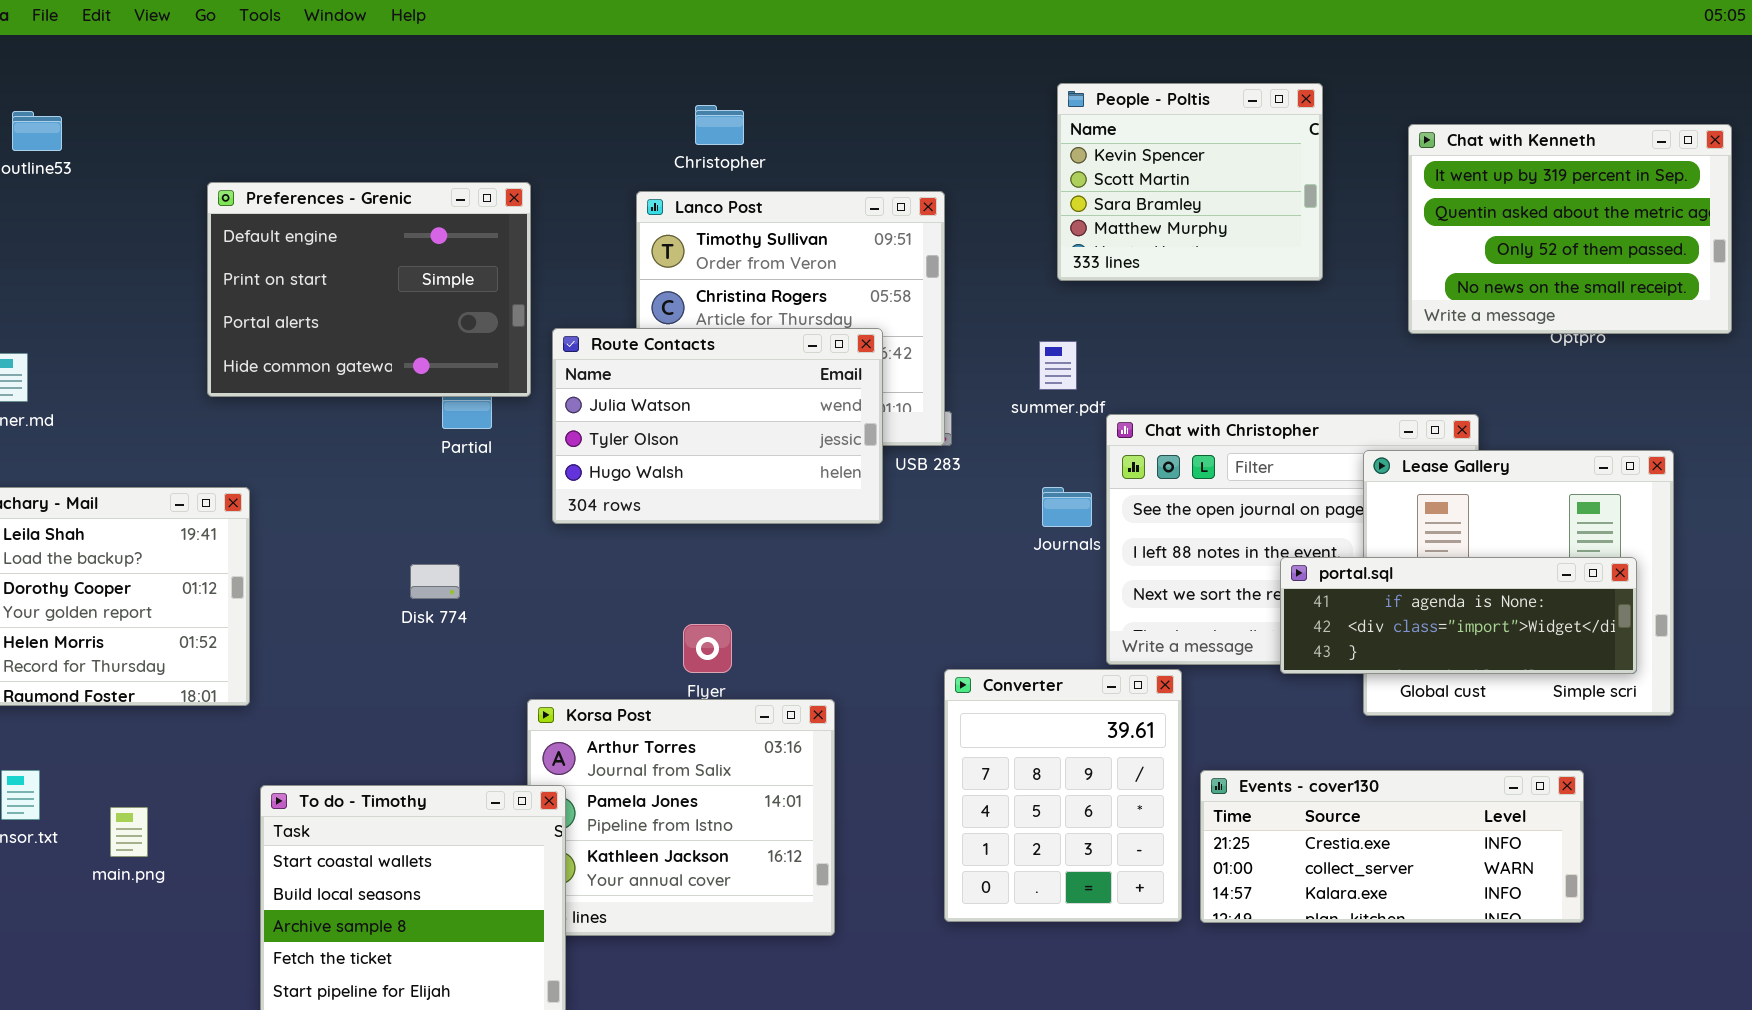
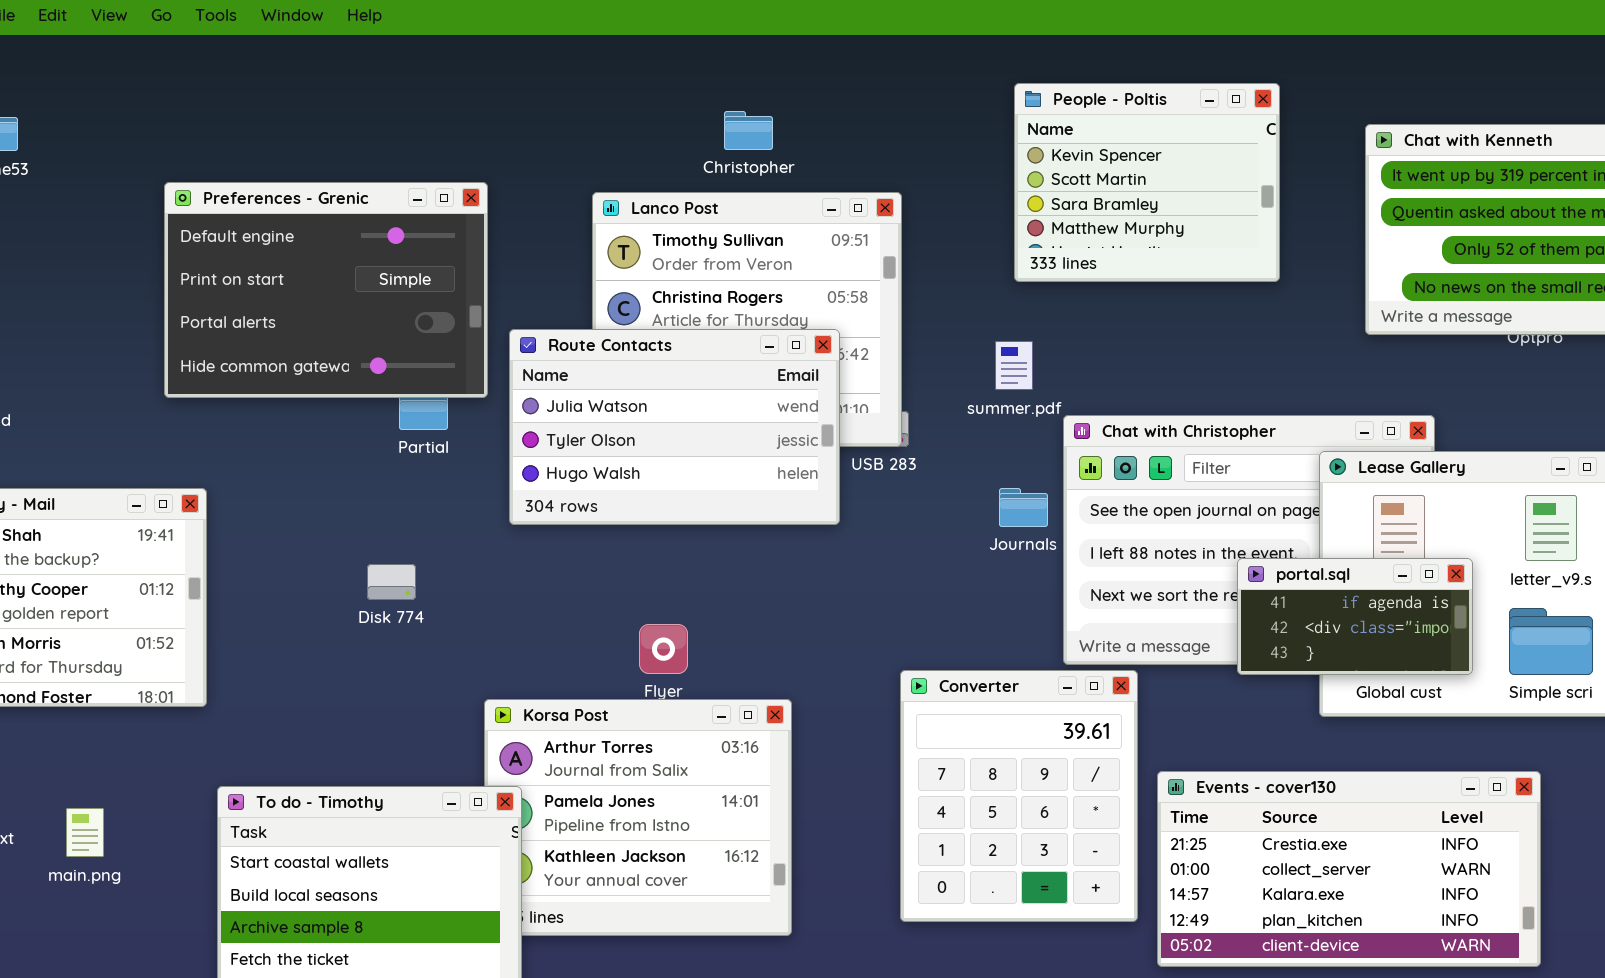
Christopher: [695,105,744,145] -> [724,111,773,150], moved
portal.sql: [1280,557,1637,674] -> [1237,558,1473,675], resized
Events - cover130: [1200,770,1584,923] -> [1157,771,1541,967], resized

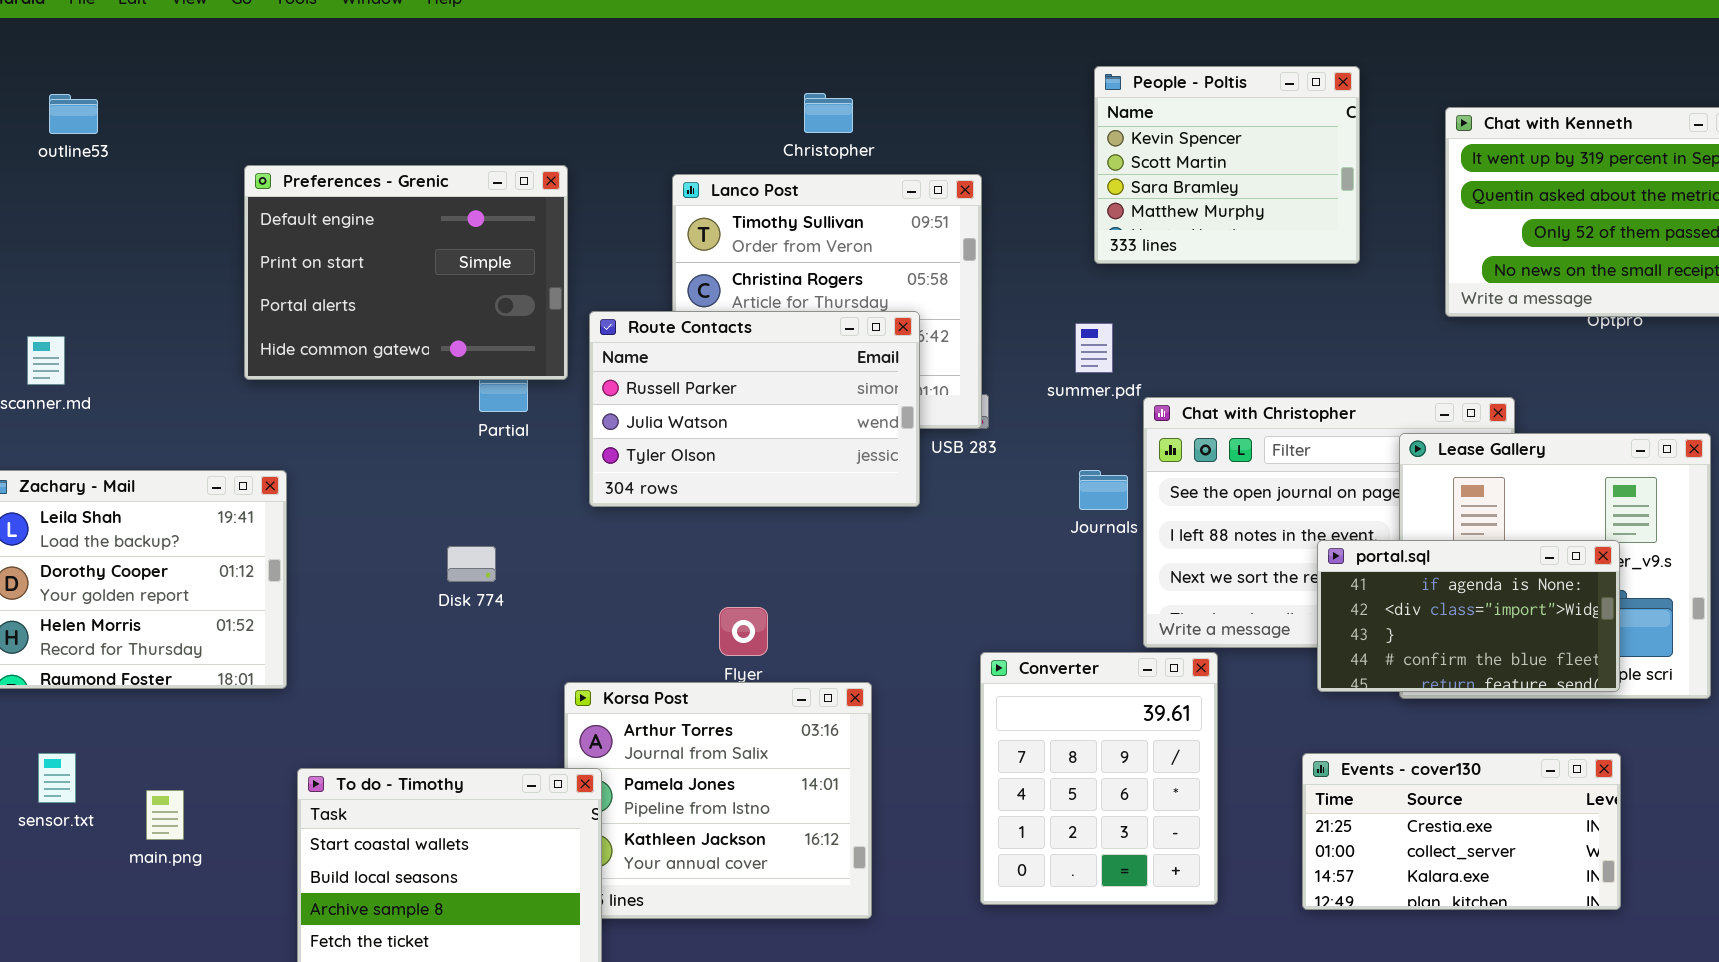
Route Contacts: [509,329,840,525] -> [589,311,920,507], scrolled up 1 row
portal.sql: [1237,558,1473,675] -> [1317,540,1620,692], resized
Events - cover130: [1157,771,1541,967] -> [1302,753,1621,910], resized

